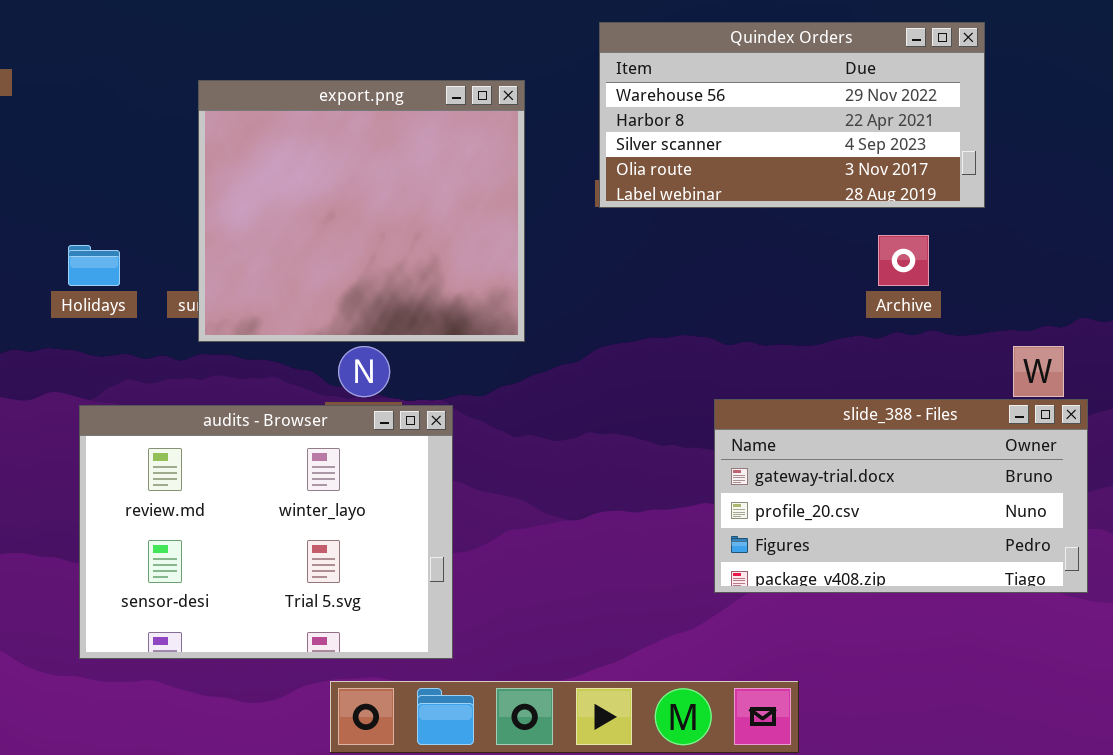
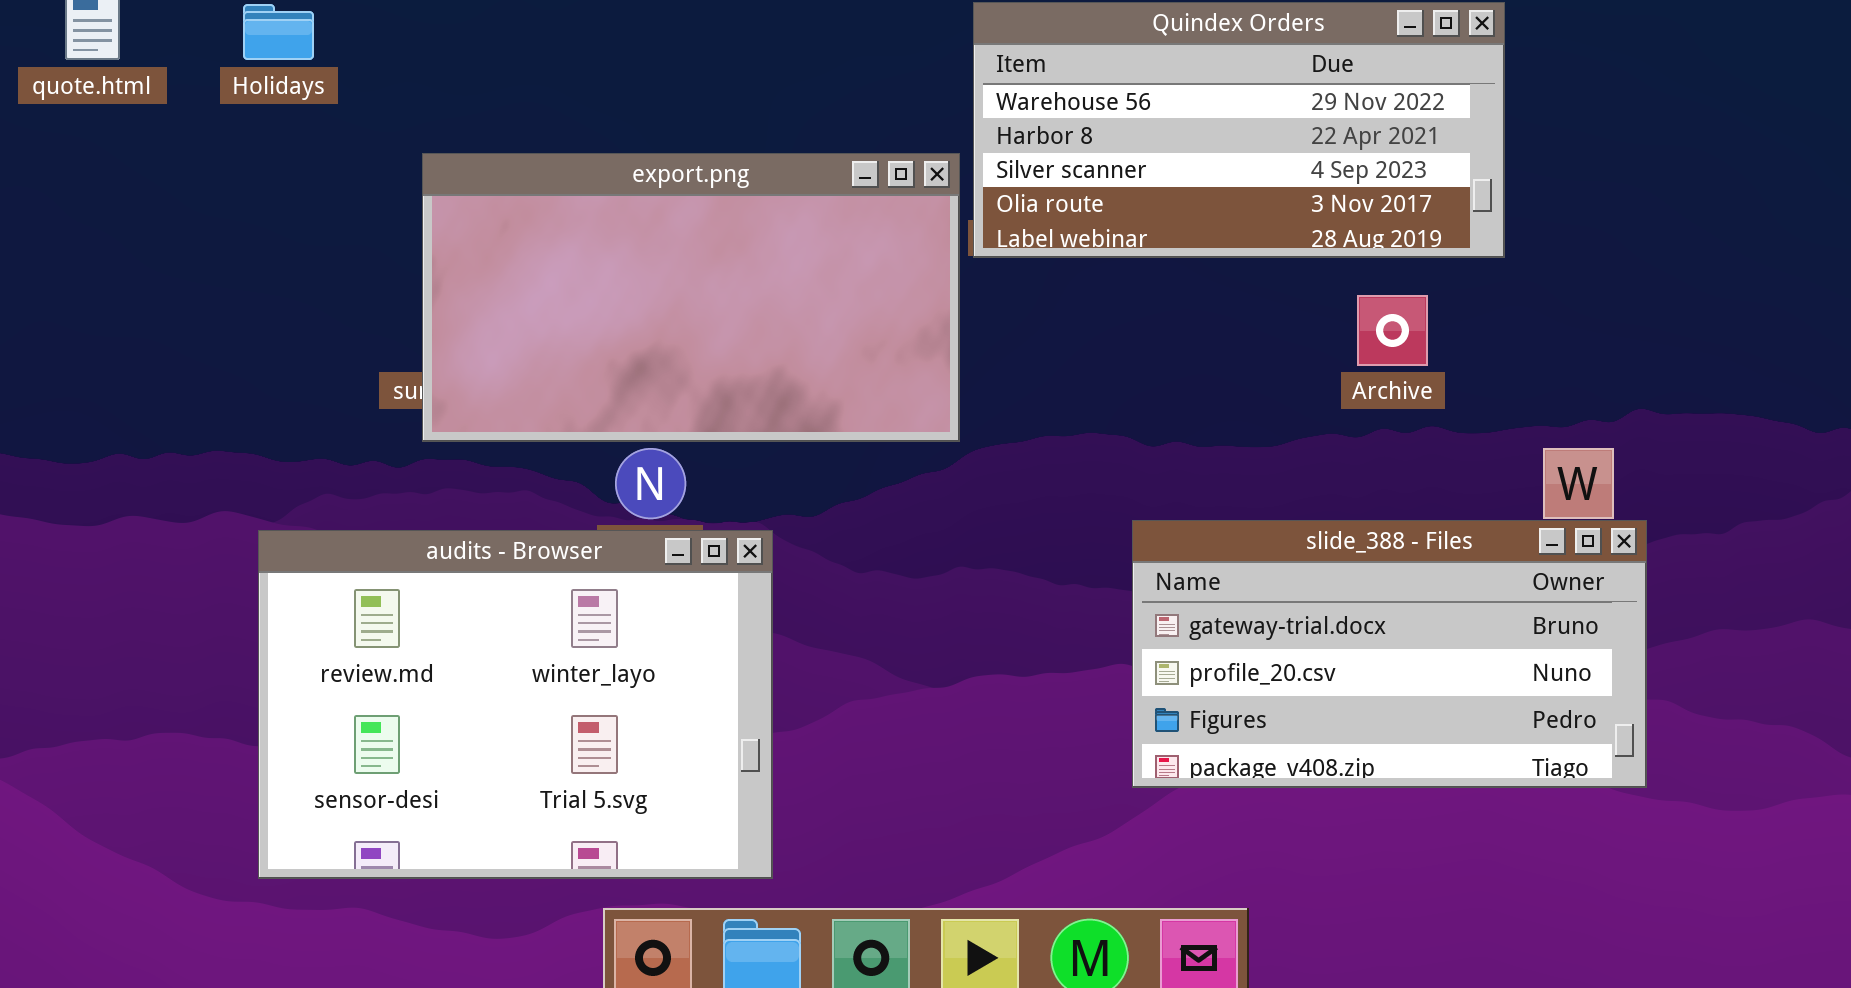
export.png: [198,80,525,342] -> [422,153,960,442], resized
Holidays: [68,245,120,286] -> [243,4,314,60], moved

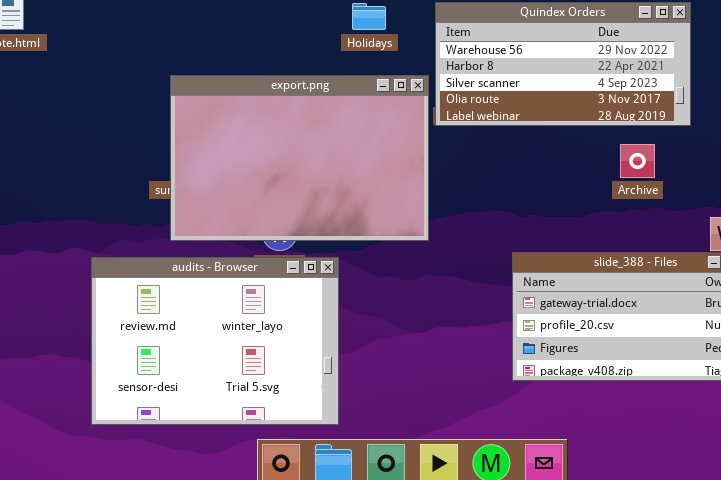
Holidays: [243,4,314,60] -> [352,3,386,30], moved
export.png: [422,153,960,442] -> [170,75,429,241], resized

